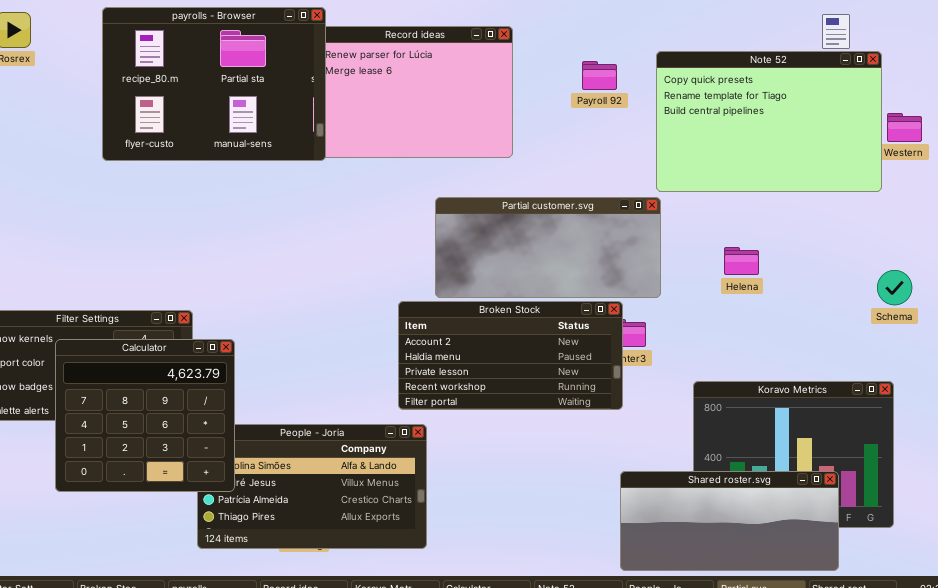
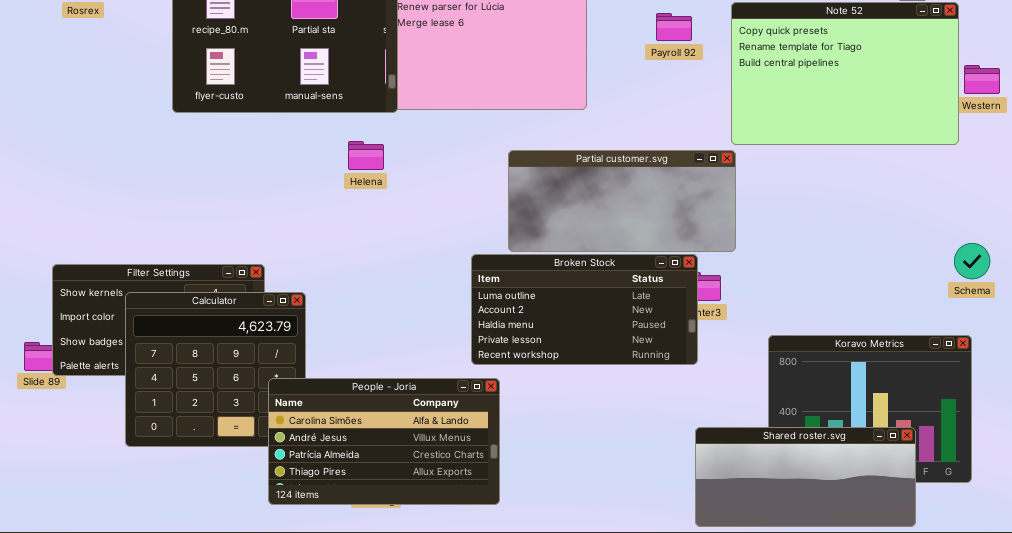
Helena: [724,247,759,275] -> [348,141,384,170], moved
Schema: [877,270,912,305] -> [954,243,990,279], moved
Broken Stock: [398,301,623,410] -> [471,254,698,365], scrolled up 1 row
People - Joria: [197,424,427,549] -> [268,378,500,505], raised

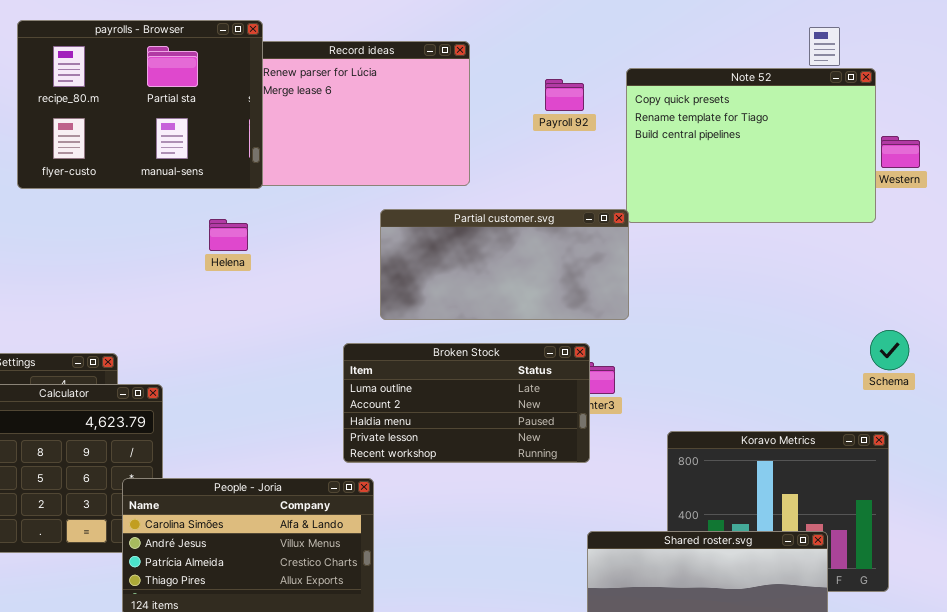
Partial customer.svg: [508,150,736,252] -> [380,209,629,320], moved

